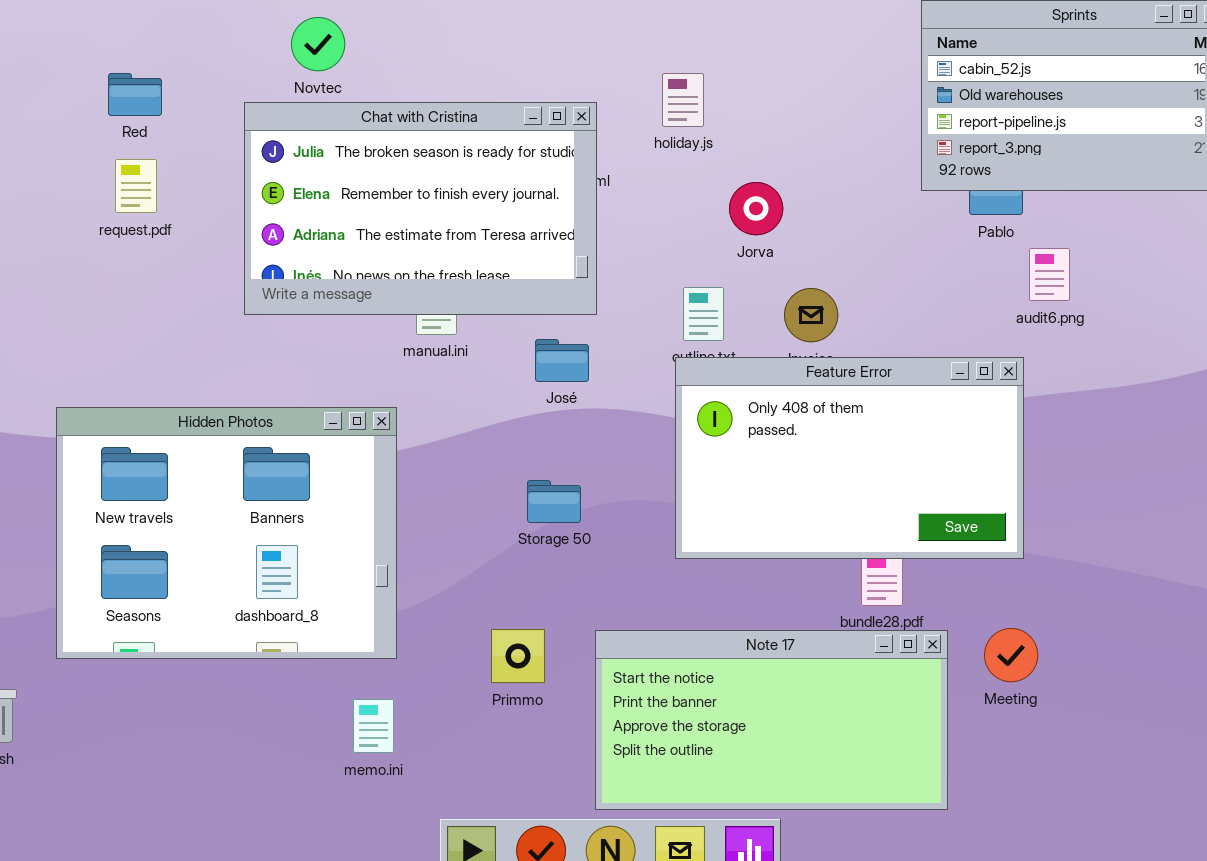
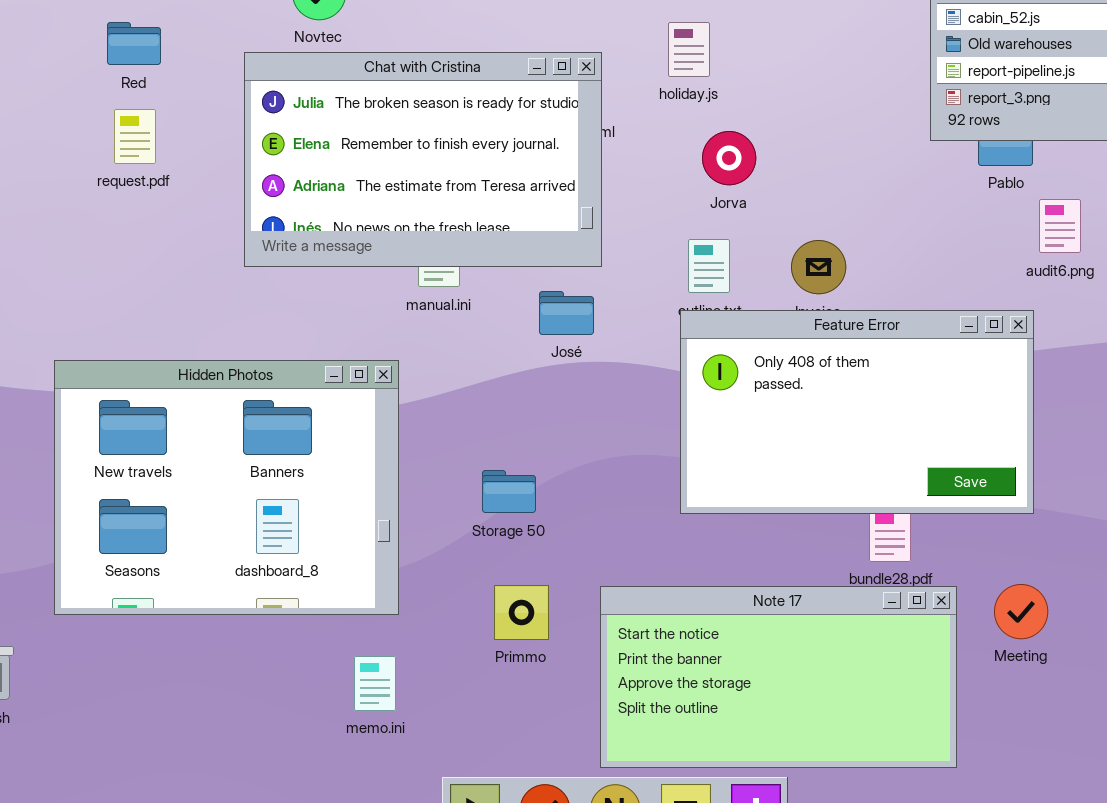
Jorva: [729,182,783,235] -> [702,131,756,185], moved
Storage 50: [527,480,581,523] -> [482,470,536,513], moved

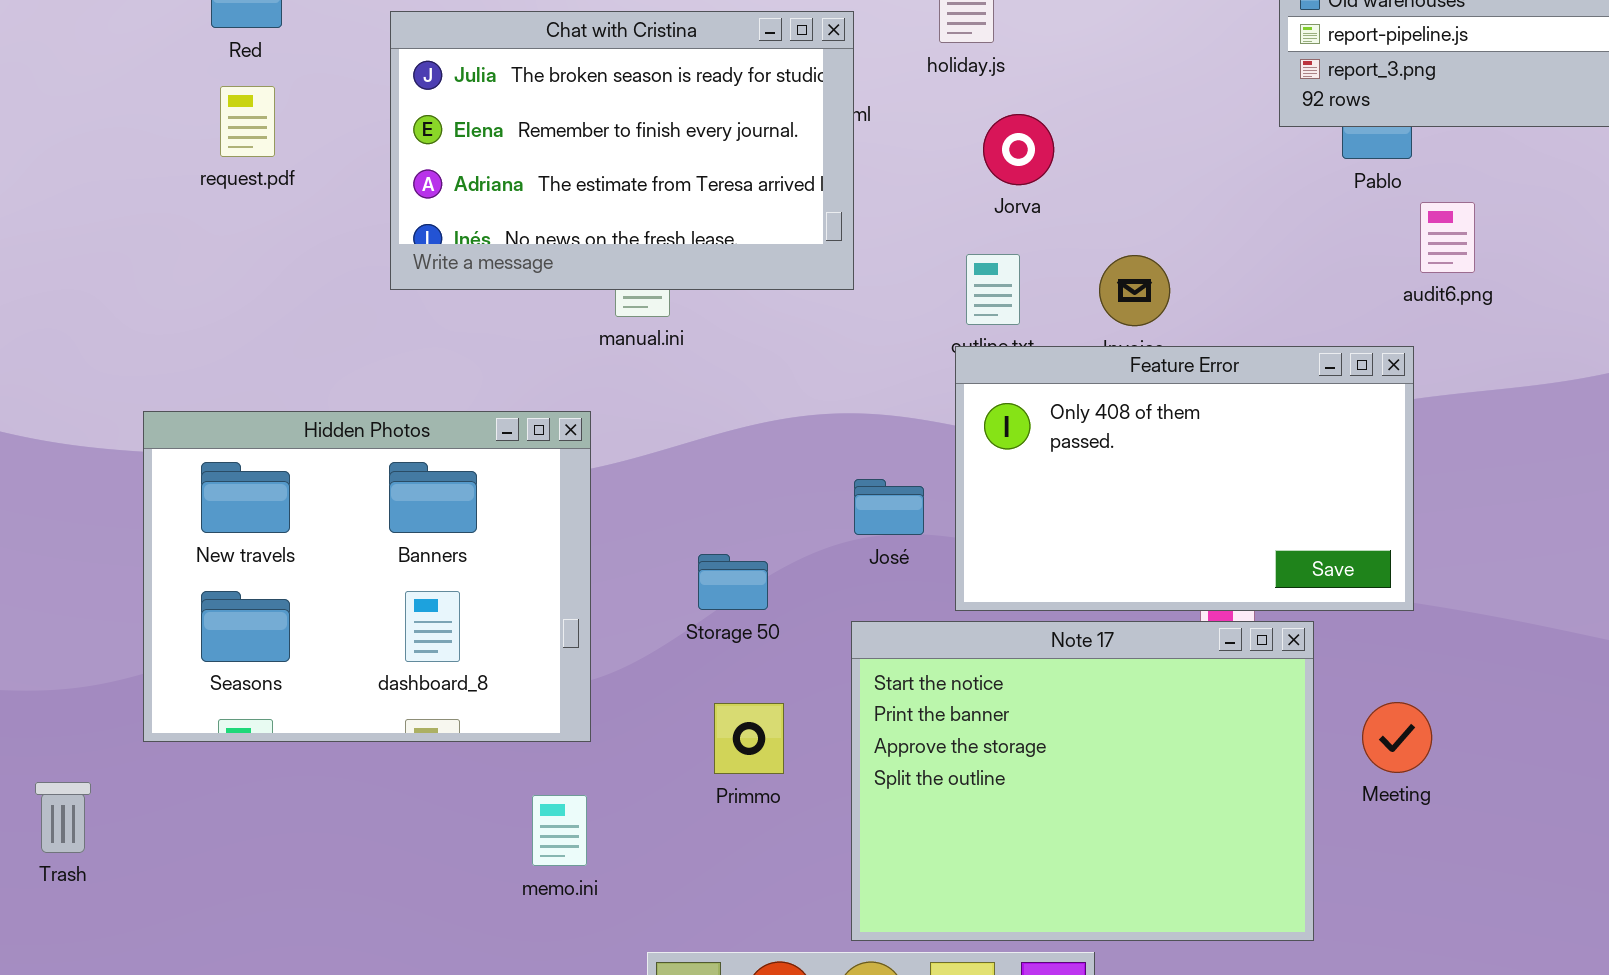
José: [539,291,594,335] -> [854,479,924,535], moved
Note 17: [600,586,957,768] -> [851,621,1314,941], resized

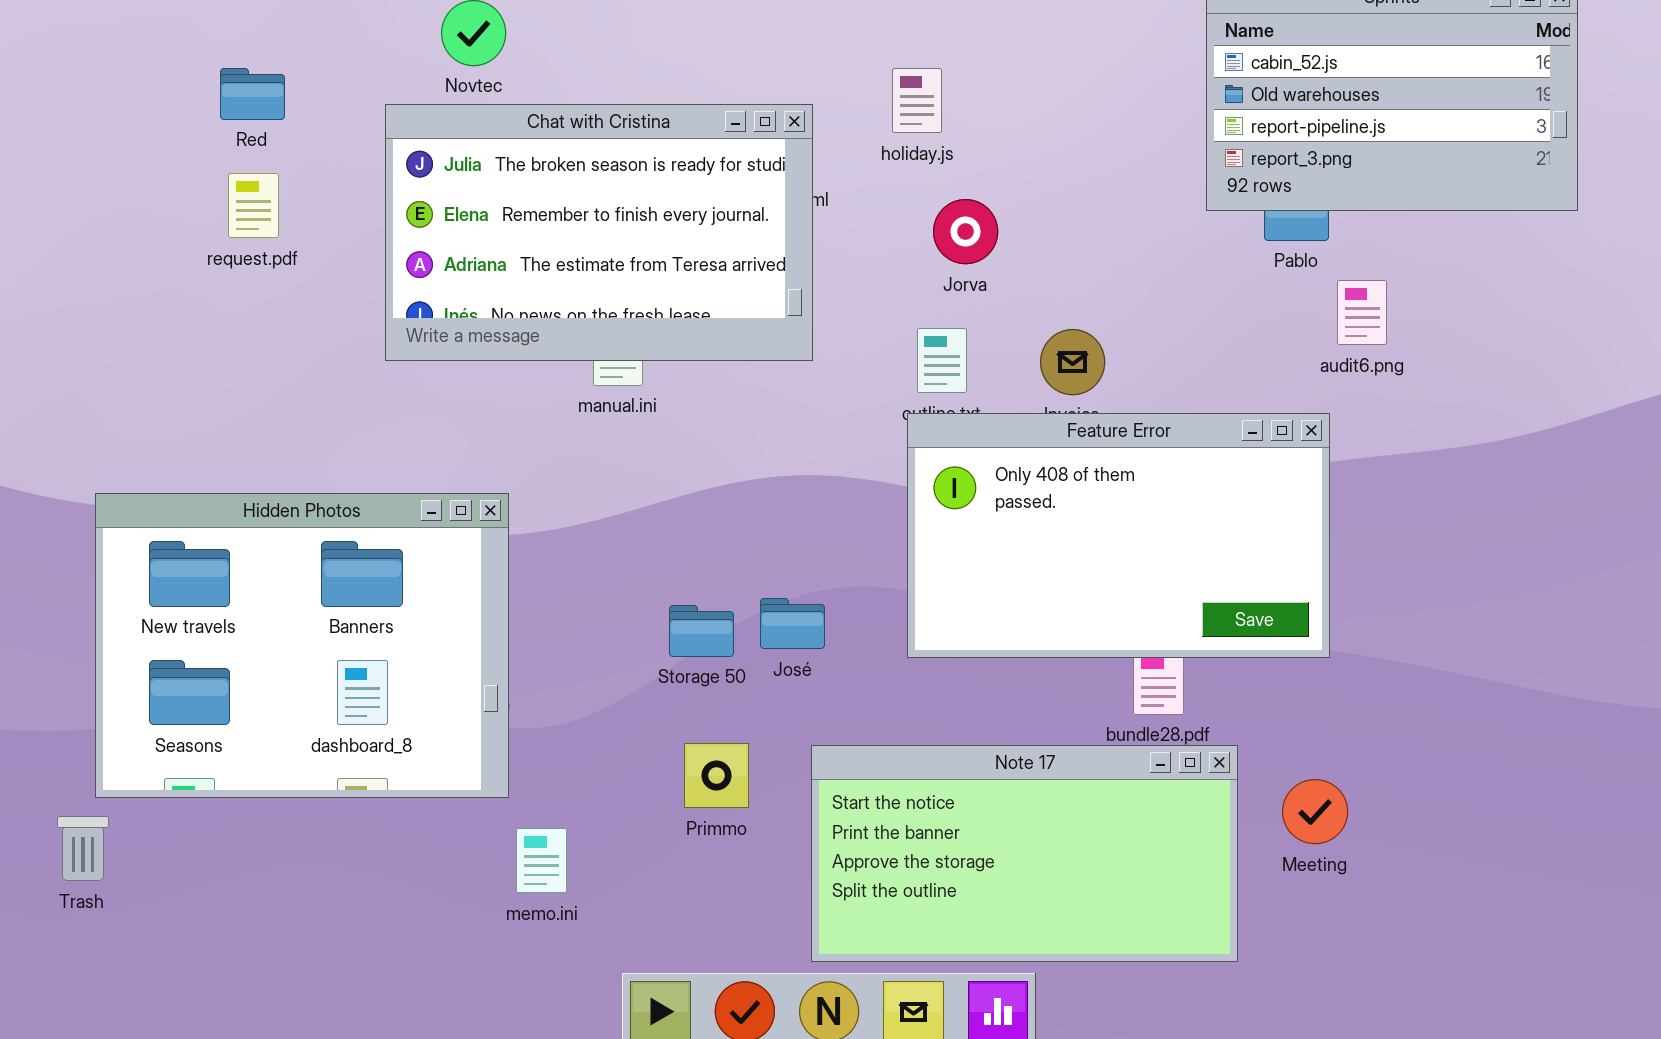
Hidden Photos: [143,411,591,742] -> [95,493,509,798], moved
José: [854,479,924,535] -> [760,598,825,649], moved
Note 17: [851,621,1314,941] -> [811,745,1238,962], resized
Meeting: [1362,702,1432,773] -> [1282,779,1348,844], moved

